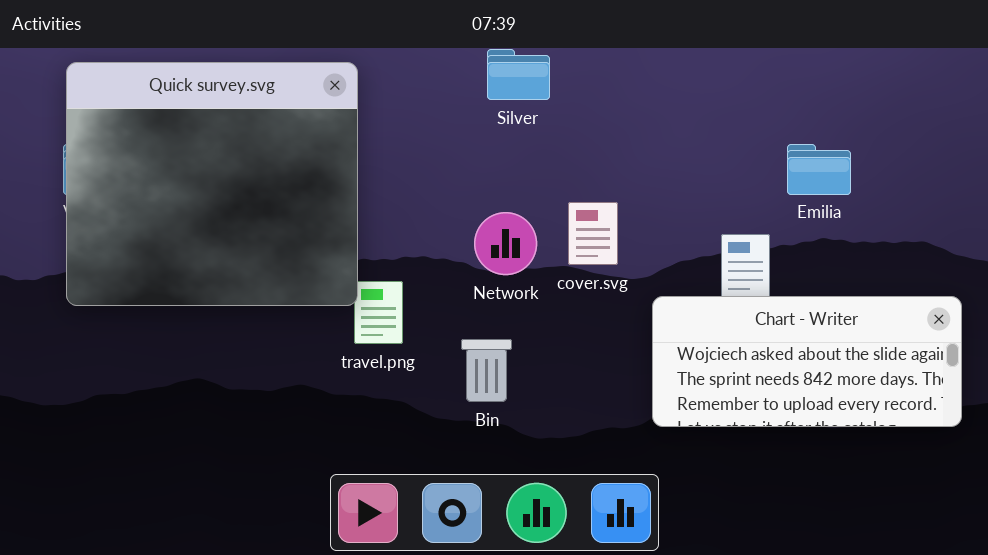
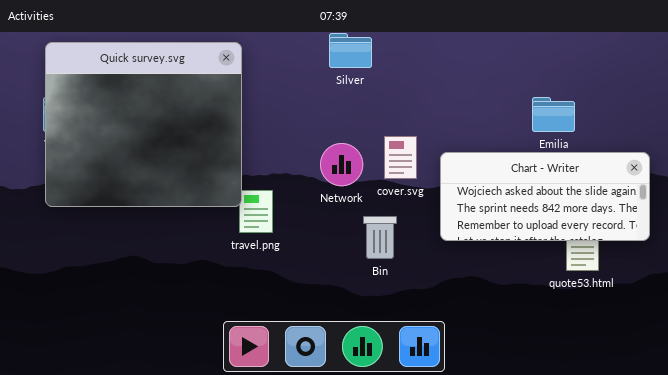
Chart - Writer: [652,296,962,427] -> [440,152,650,241], moved
Bin: [461,339,512,402] -> [363,216,397,259], moved

